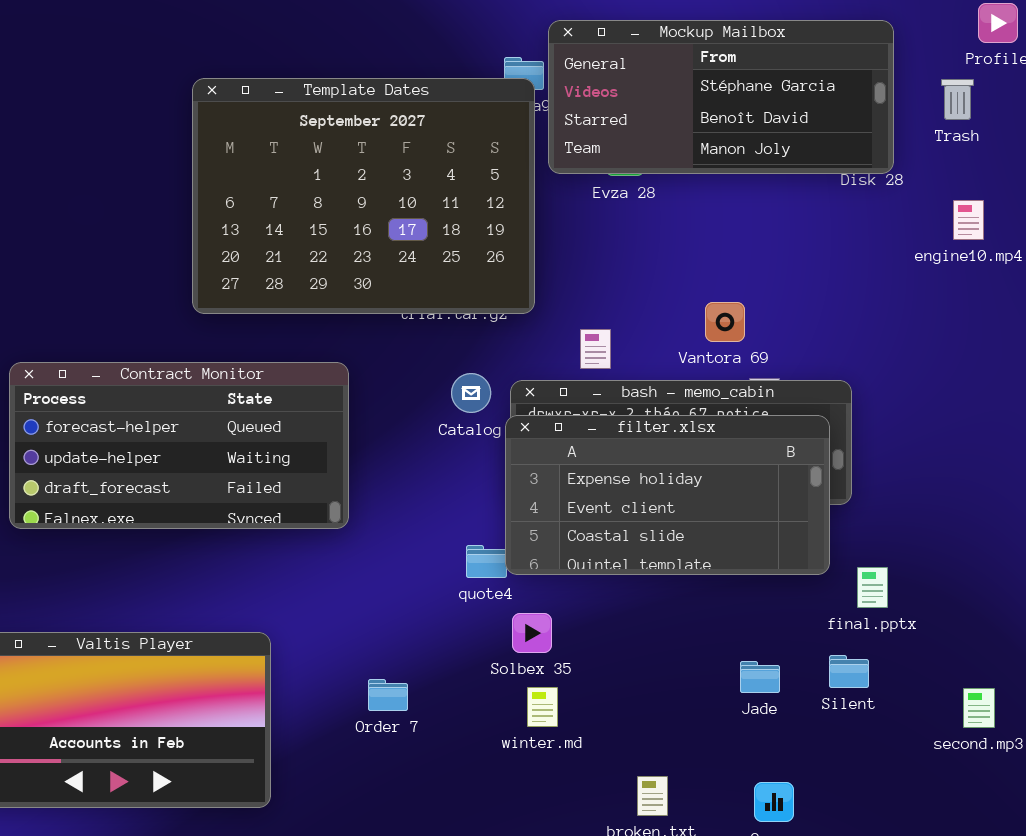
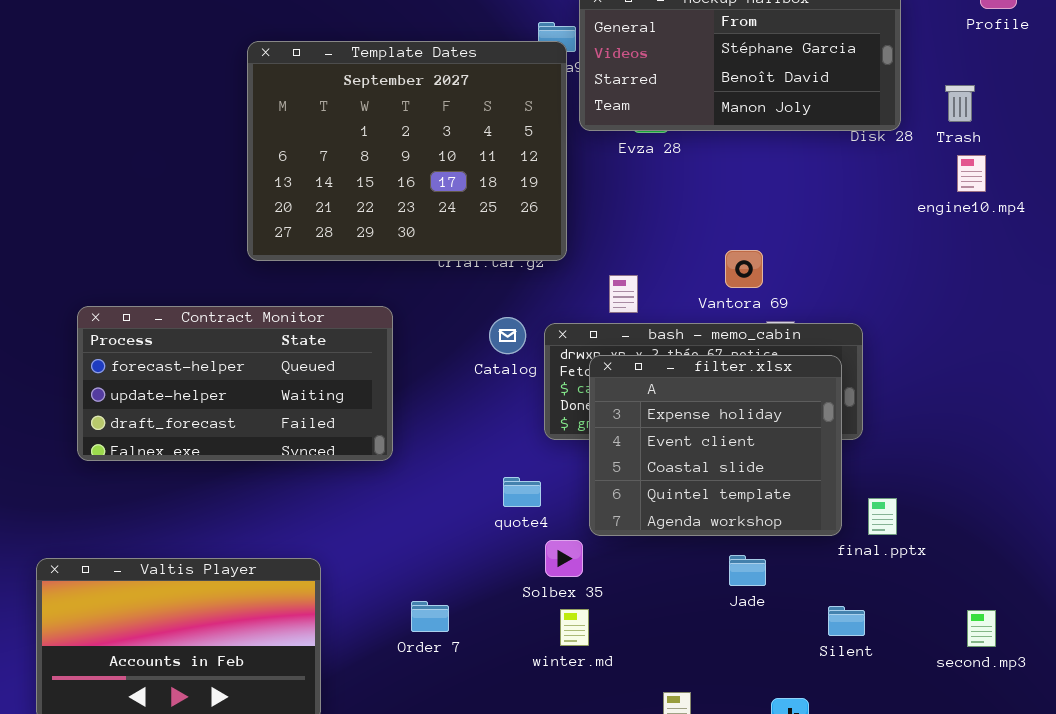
Trash: [941,79,974,120] -> [945,85,975,122], moved
filter.xlsx: [505,415,830,575] -> [589,355,842,536], resized
Silent: [829,655,869,688] -> [828,606,865,636], moved
Jade: [740,661,780,693] -> [729,555,766,586], moved

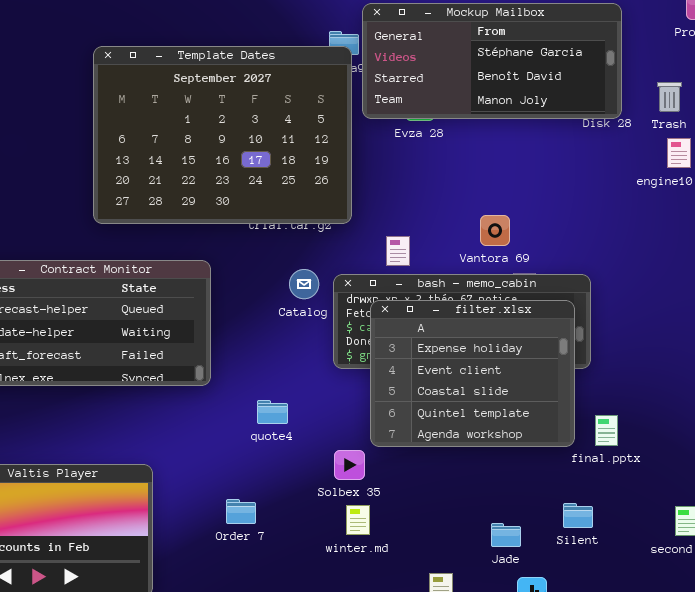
quote4: [503,477,541,507] -> [257,400,288,424], moved
Jade: [729,555,766,586] -> [491,523,521,547], moved

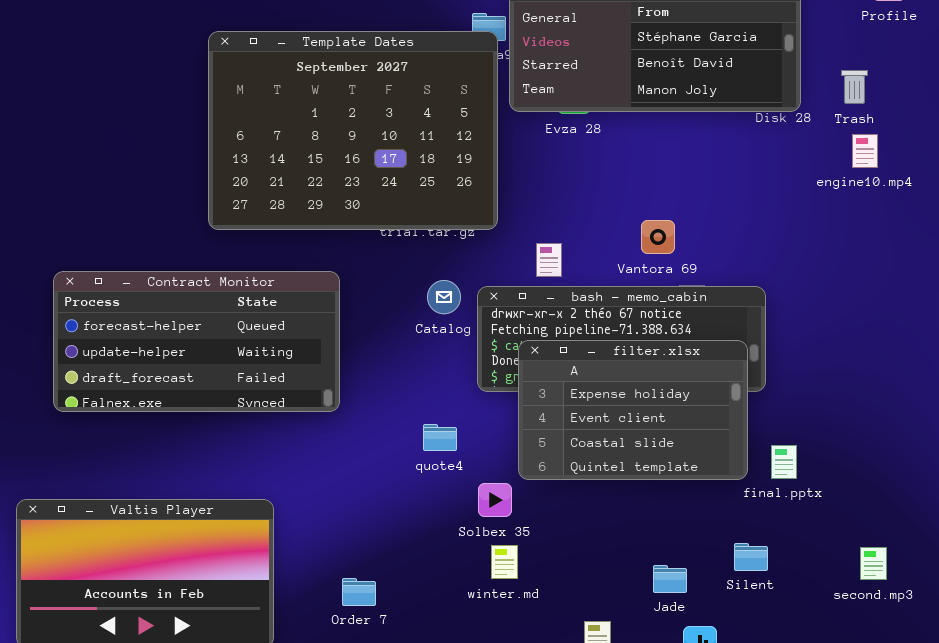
filter.xlsx: [370,300,575,447] -> [518,340,748,480], resized
quote4: [257,400,288,424] -> [423,424,457,451], moved
Order 7: [226,499,256,524] -> [342,578,376,606], moved

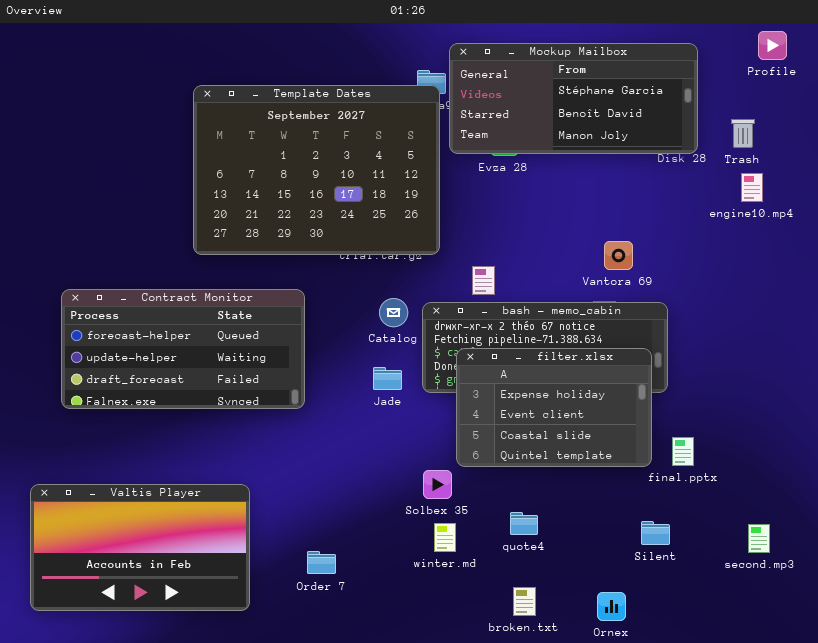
Vantora 69: [641,220,675,254] -> [604,241,633,270], moved
quote4: [423,424,457,451] -> [510,512,538,535], moved
Jade: [653,565,687,593] -> [373,367,402,390], moved

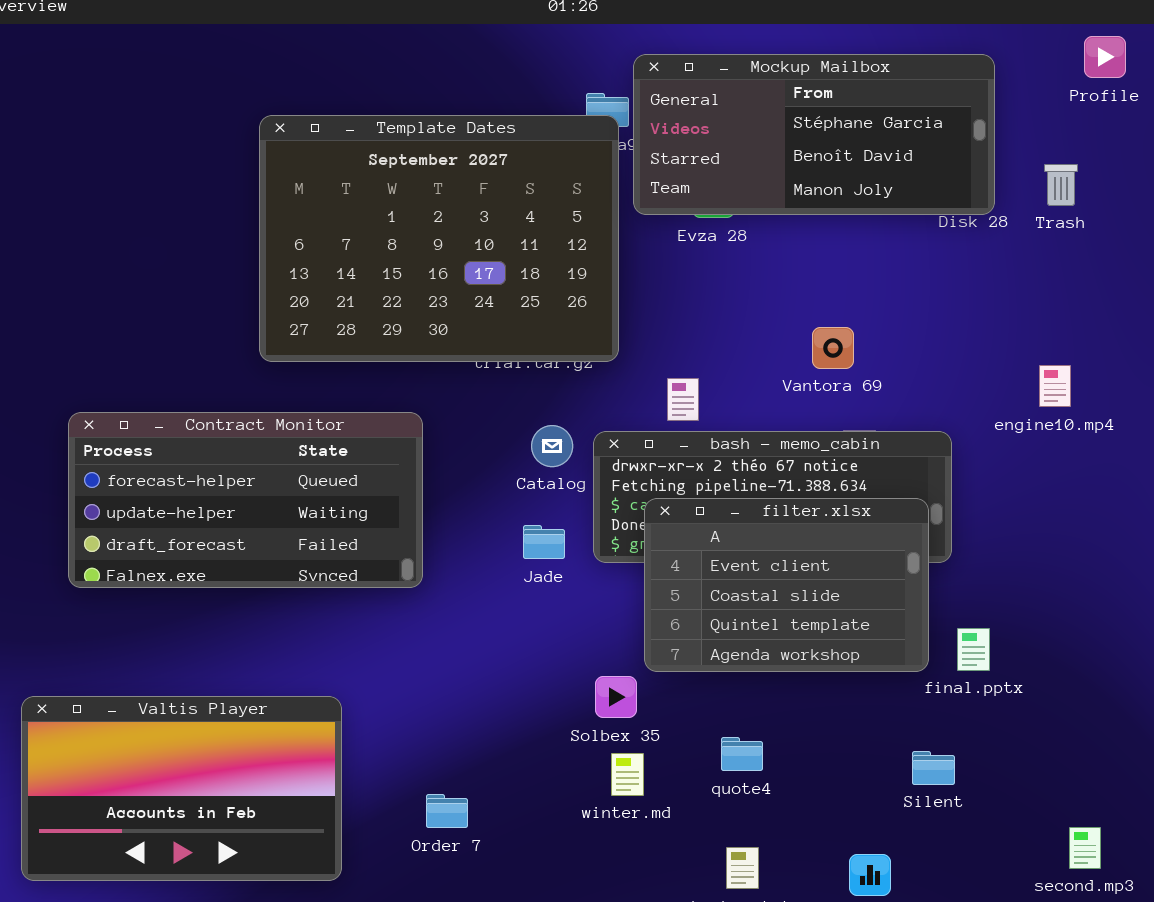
engine10.mp4: [741,173,763,202] -> [1039,365,1071,407], moved
Vantora 69: [604,241,633,270] -> [812,327,854,369], moved
filter.xlsx: [456,348,652,467] -> [644,498,929,672], scrolled down 1 row
second.mp3: [748,524,770,553] -> [1069,827,1101,869], moved

